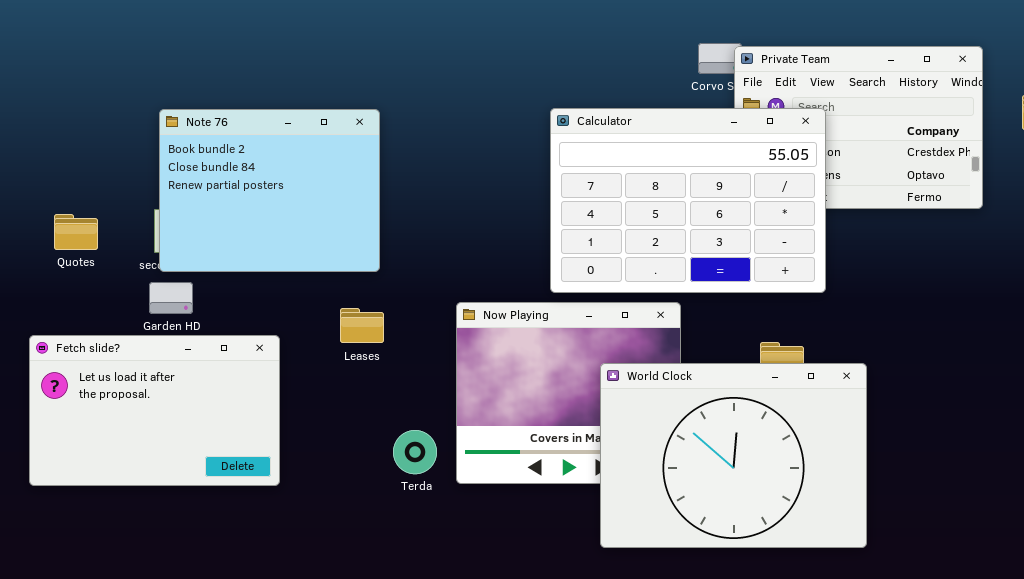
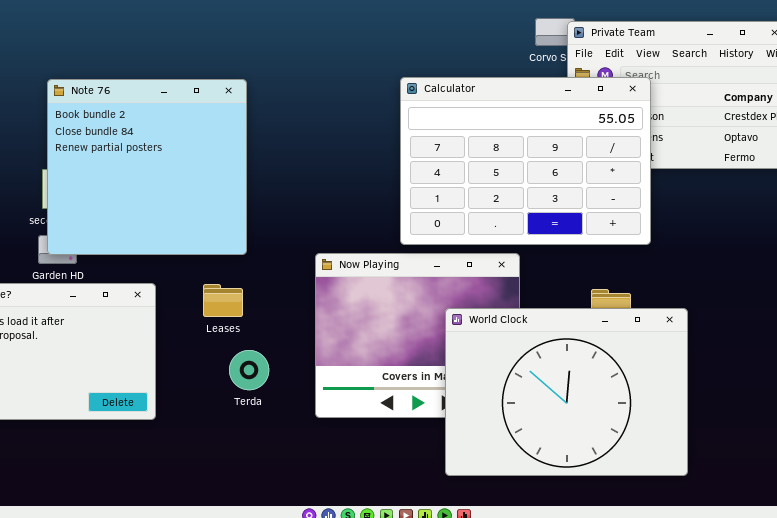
Note 76: [159,109,380,272] -> [47,79,247,255], resized
Leases: [340,308,384,343] -> [203,284,243,317], moved
Terda: [393,430,437,474] -> [229,350,269,390], moved

